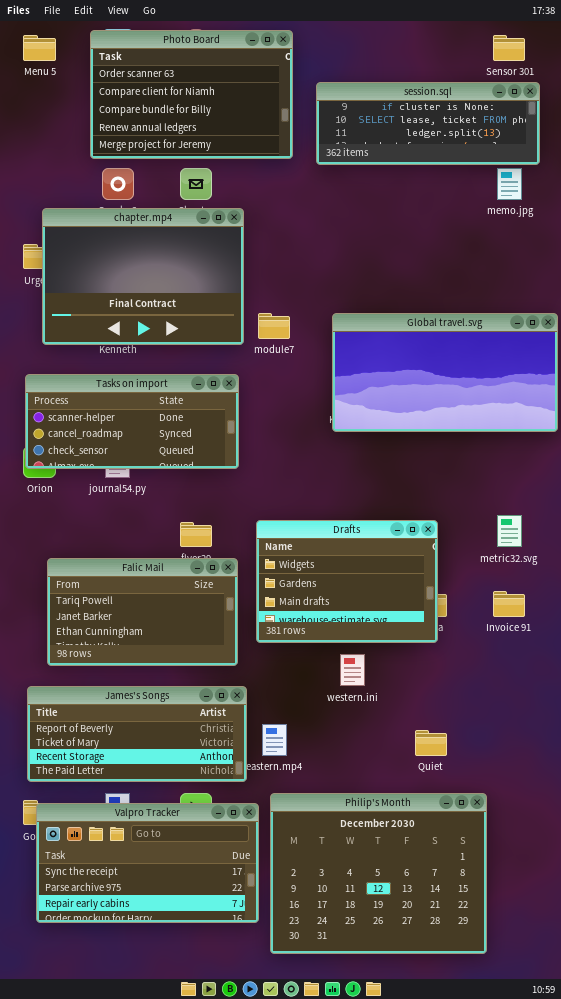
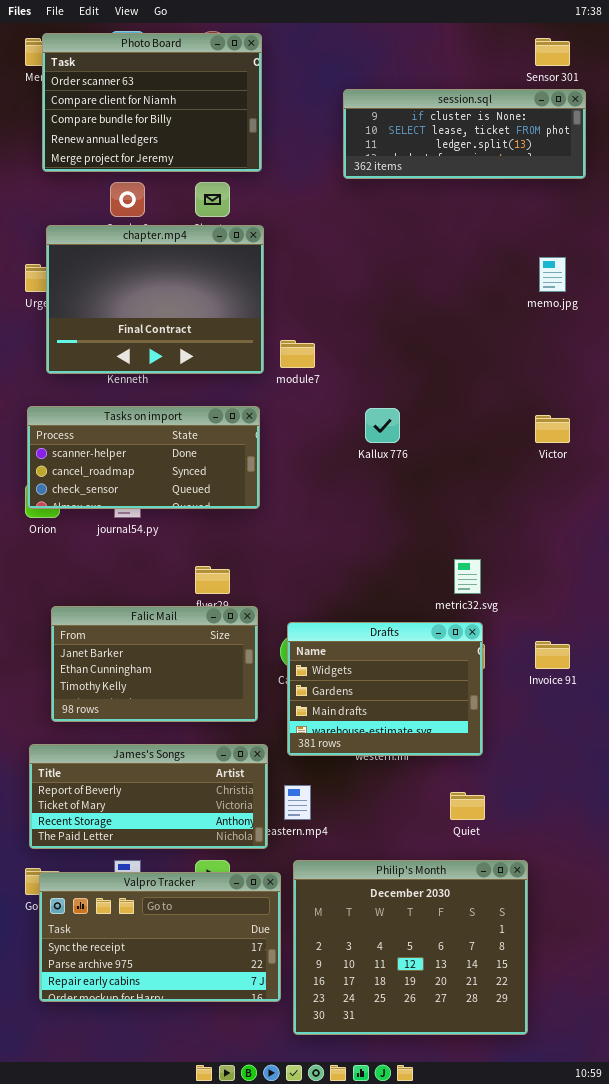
Photo Board: [90,30,293,159] -> [42,33,262,172], moved
memo.jpg: [497,168,522,200] -> [539,257,566,292], moved
Global travel.svg: [332,313,558,432] -> none, closed
metric32.svg: [497,515,522,547] -> [454,559,481,594], moved
Drafts: [256,520,438,643] -> [287,622,483,756], moved
Falic Mail: [47,558,238,666] -> [51,606,258,722], scrolled down 1 row

